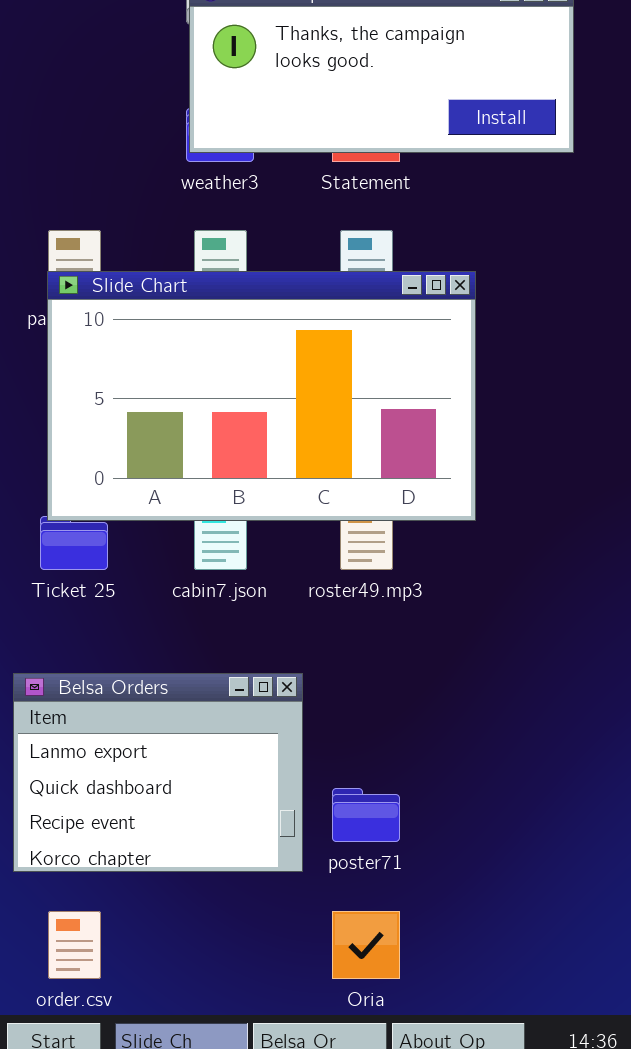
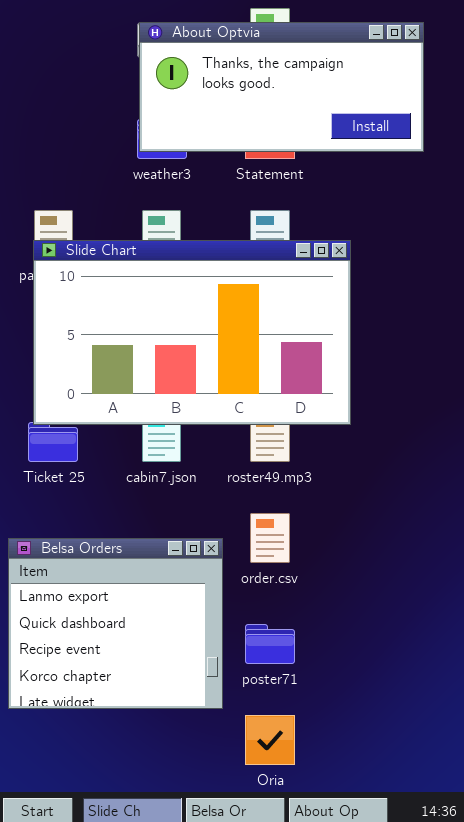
Belsa Orders: [13,673,303,872] -> [8,538,223,709], resized
order.csv: [48,911,101,979] -> [250,513,290,563], moved

